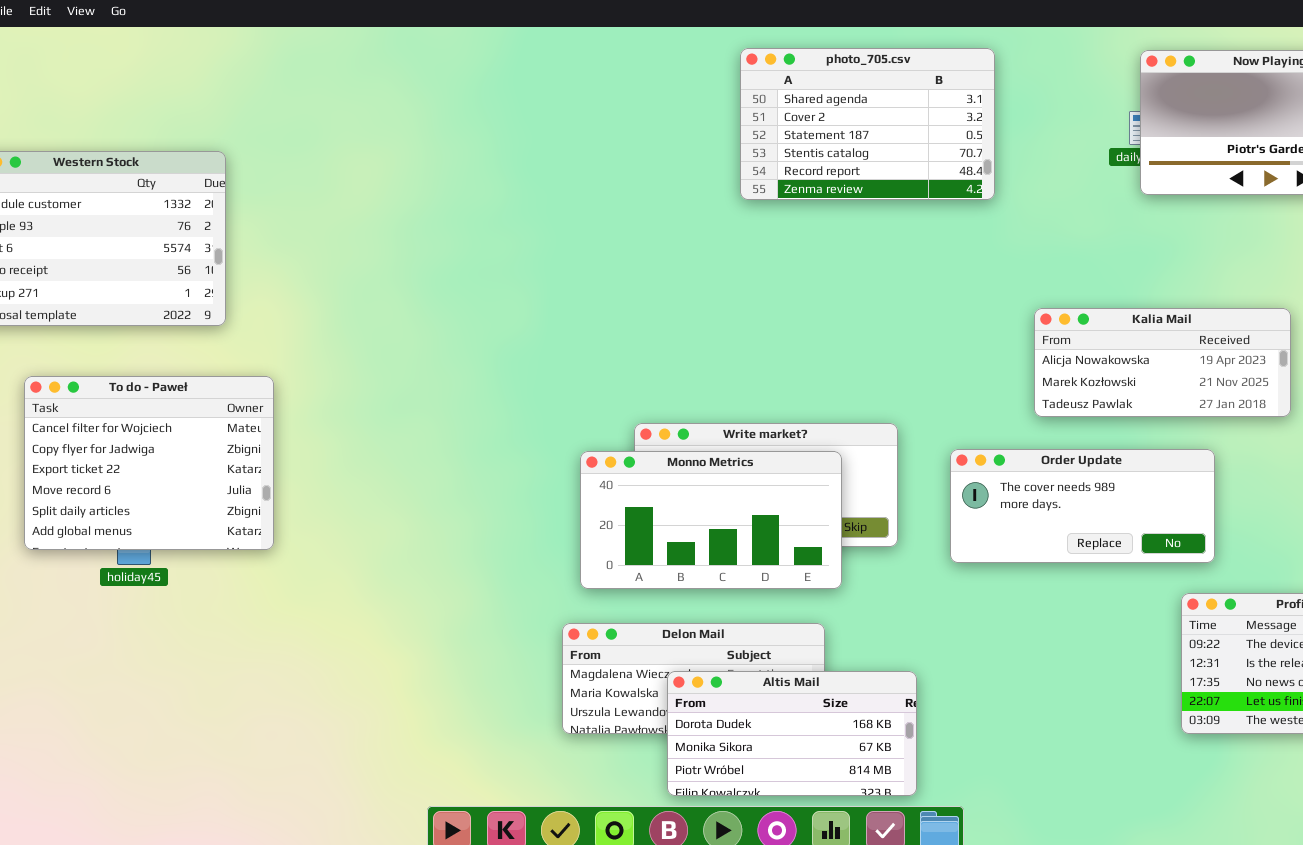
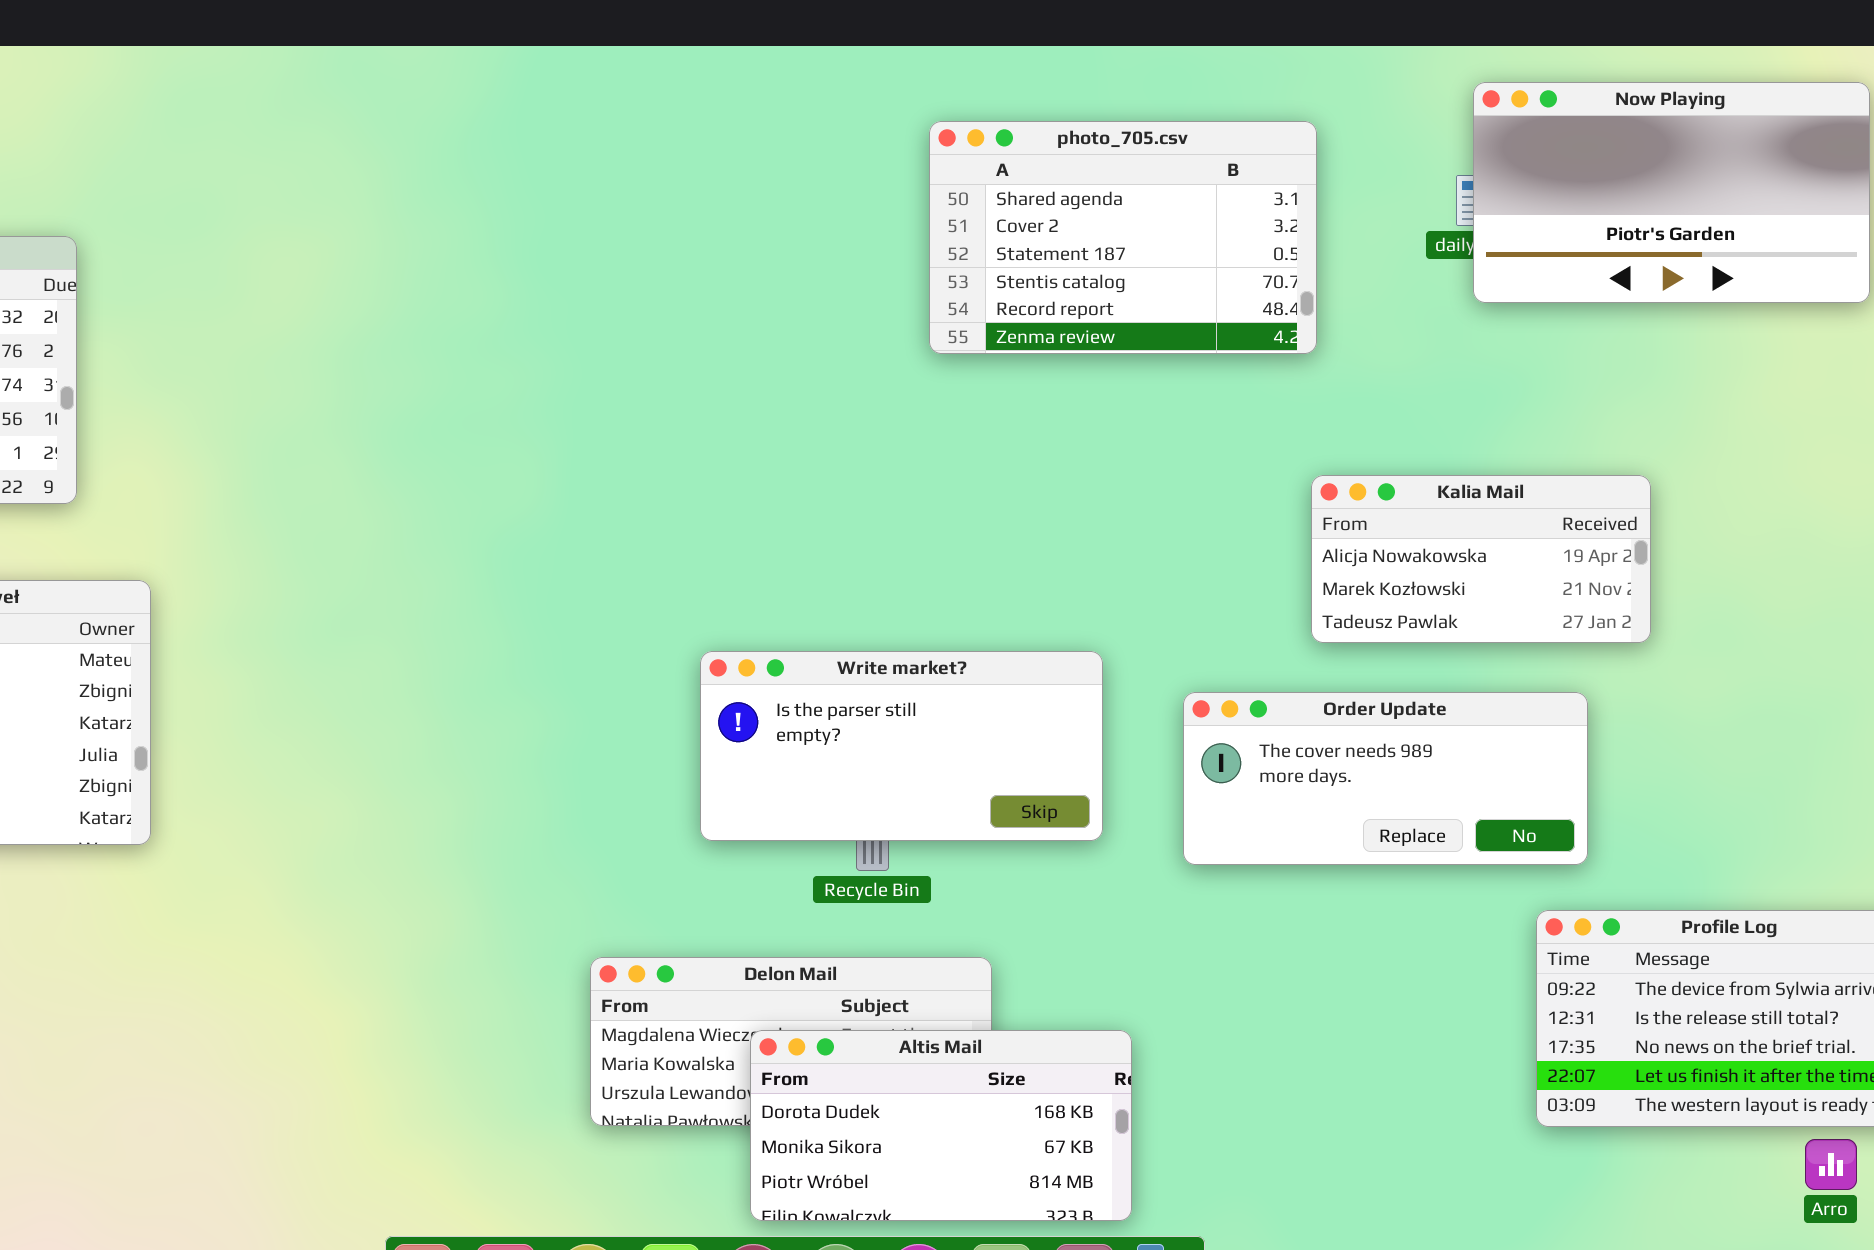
photo_705.csv: [740,48,995,200] -> [929,121,1317,354], moved
Kalia Mail: [1034,308,1291,417] -> [1311,475,1651,643], resized
Monno Metrics: [580,451,842,589] -> none, closed

